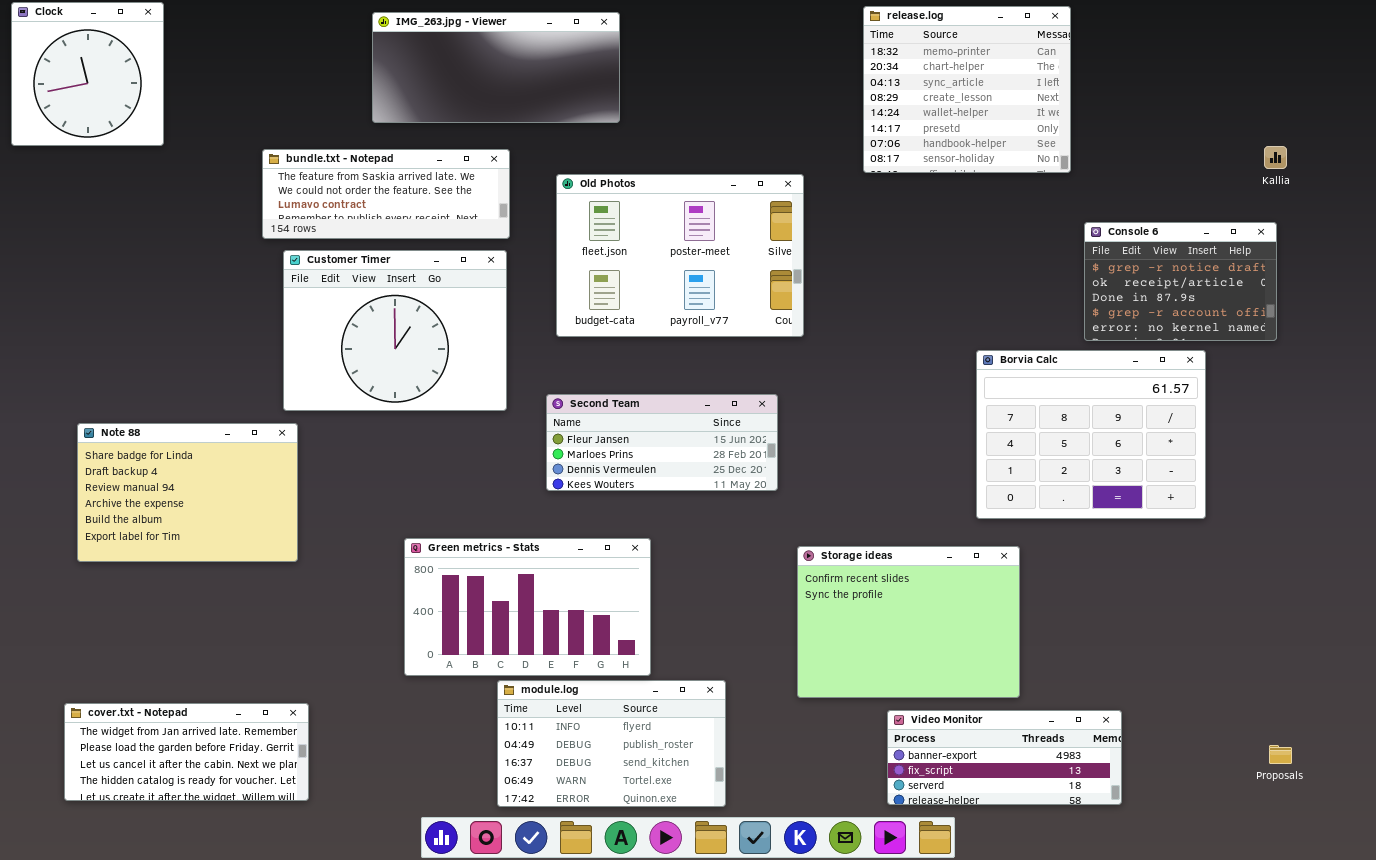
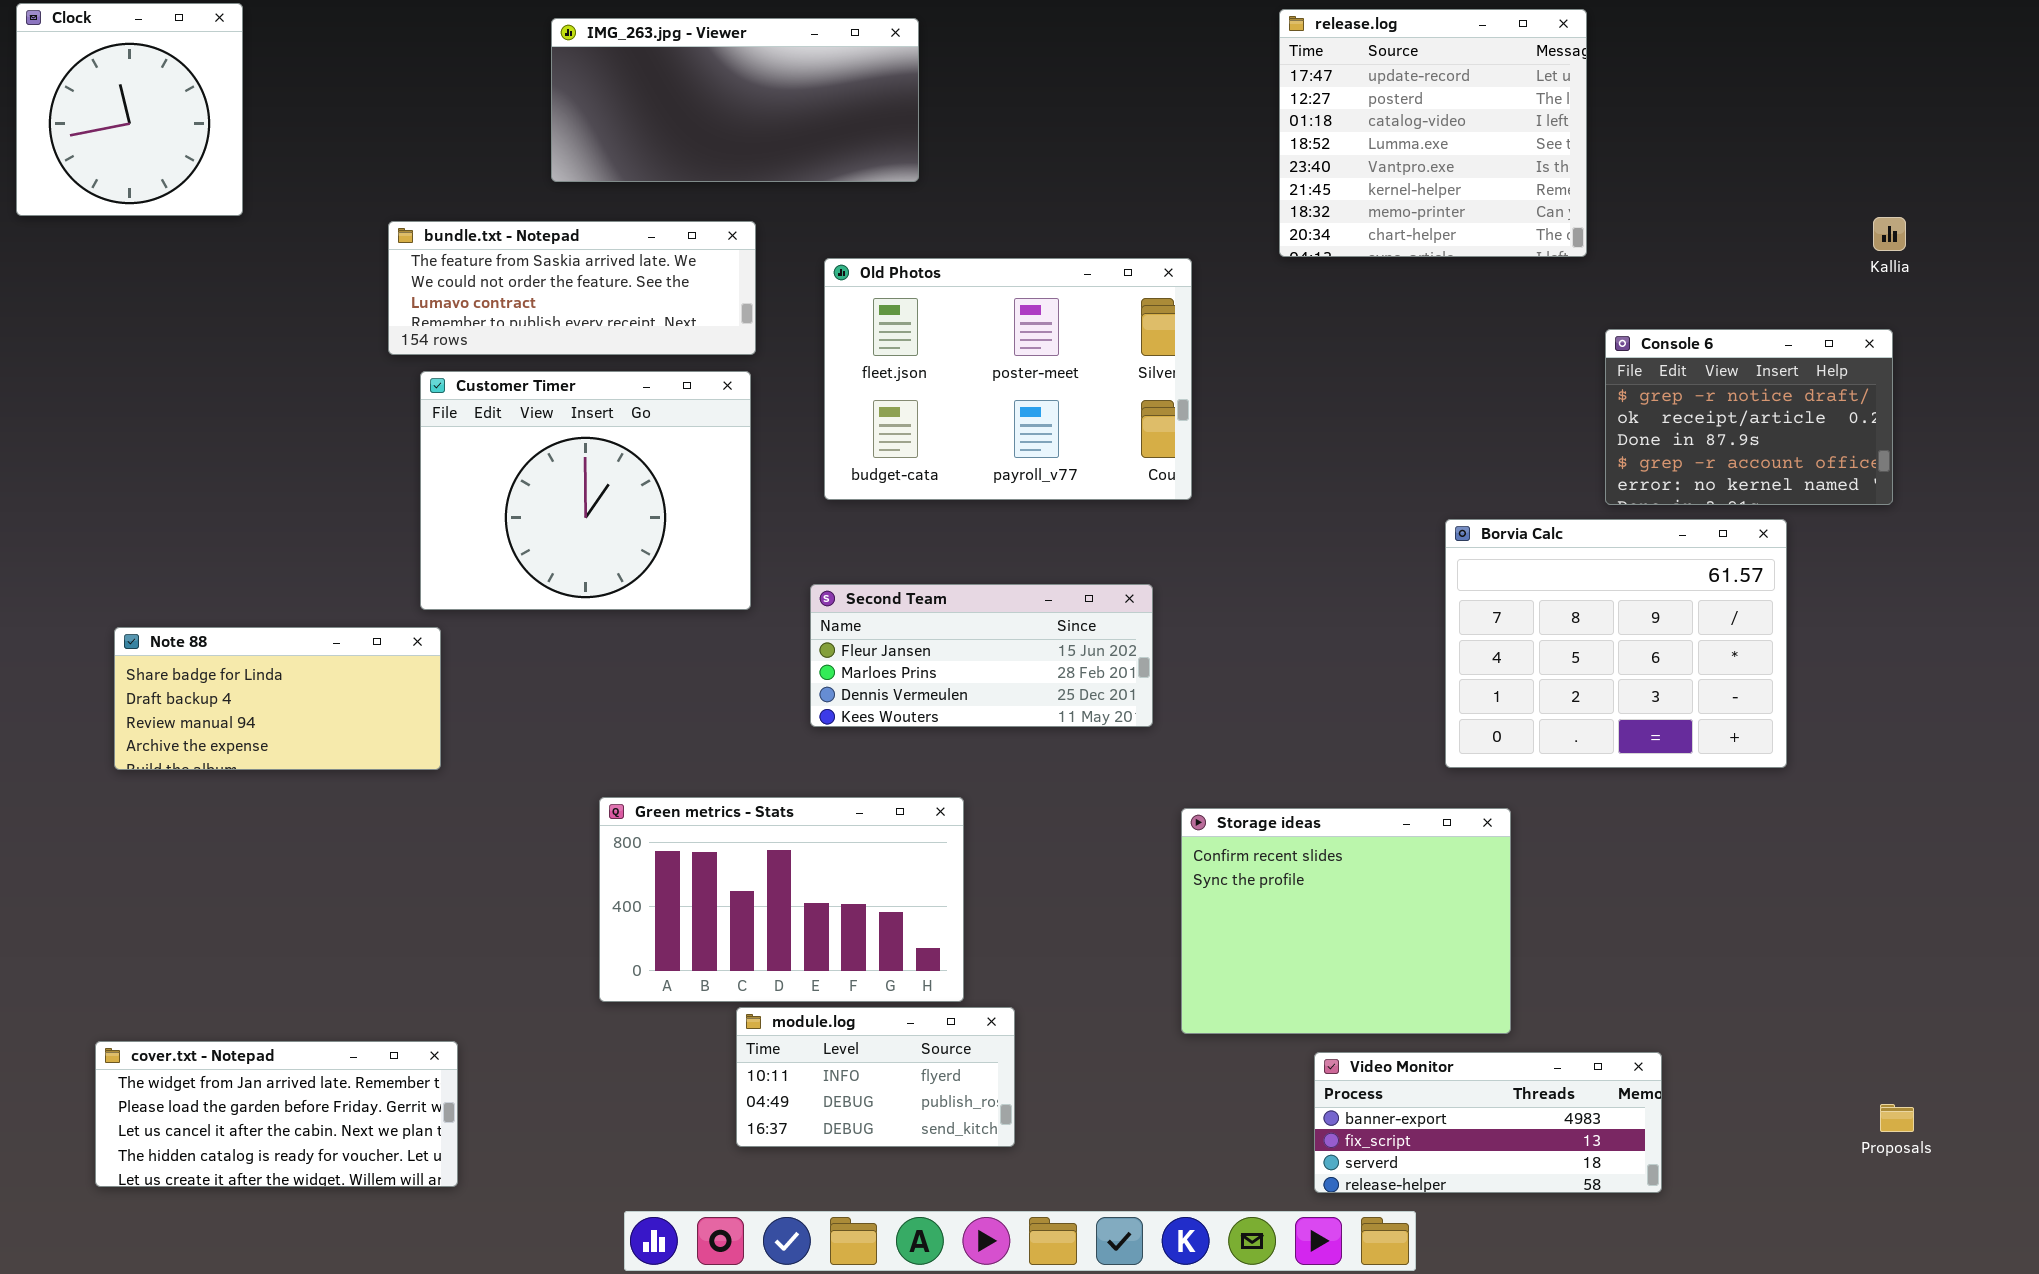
release.log: [863,6,1071,173] -> [1279,9,1587,257], scrolled up 6 rows
Note 88: [77,423,298,562] -> [114,627,441,770], resized
module.log: [497,680,726,807] -> [736,1007,1015,1147], resized

